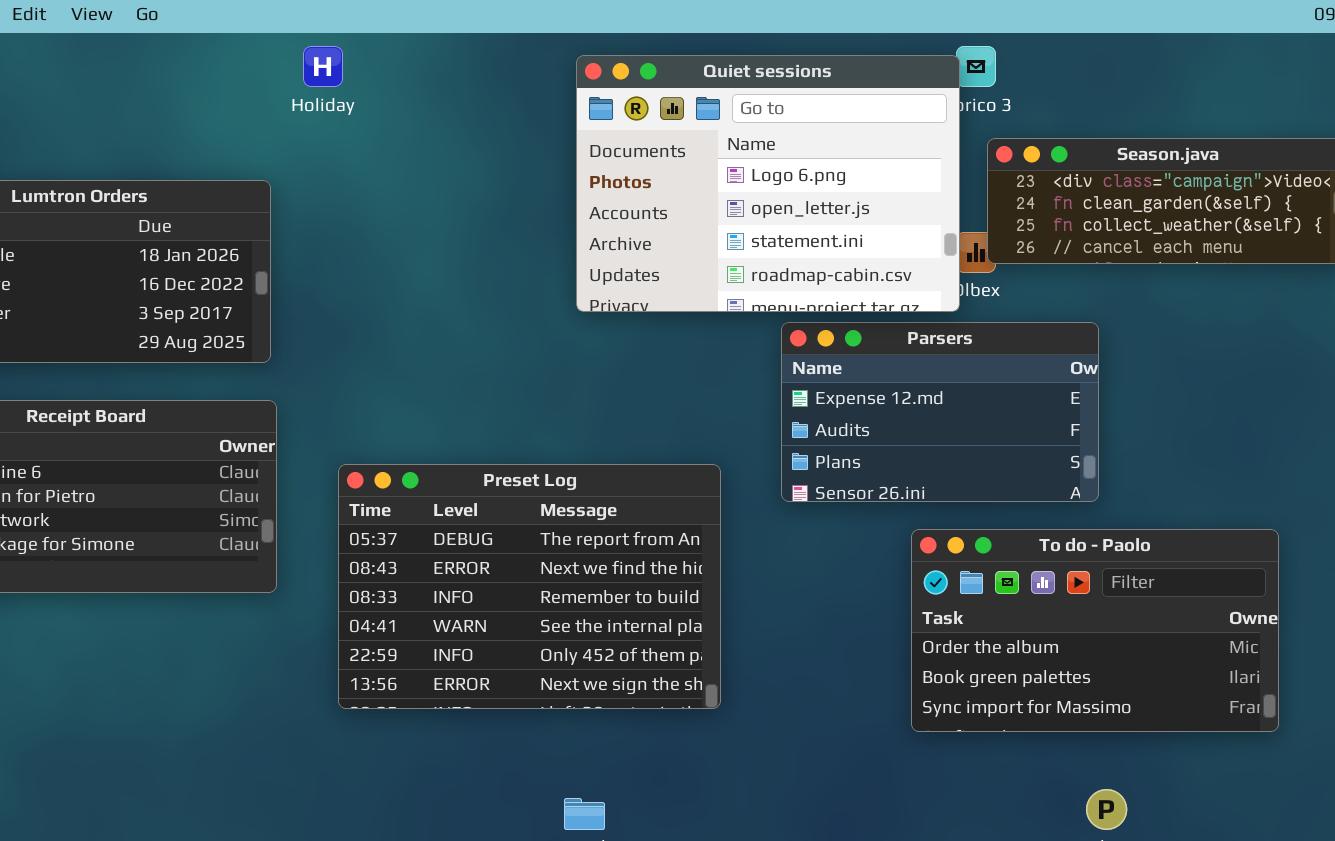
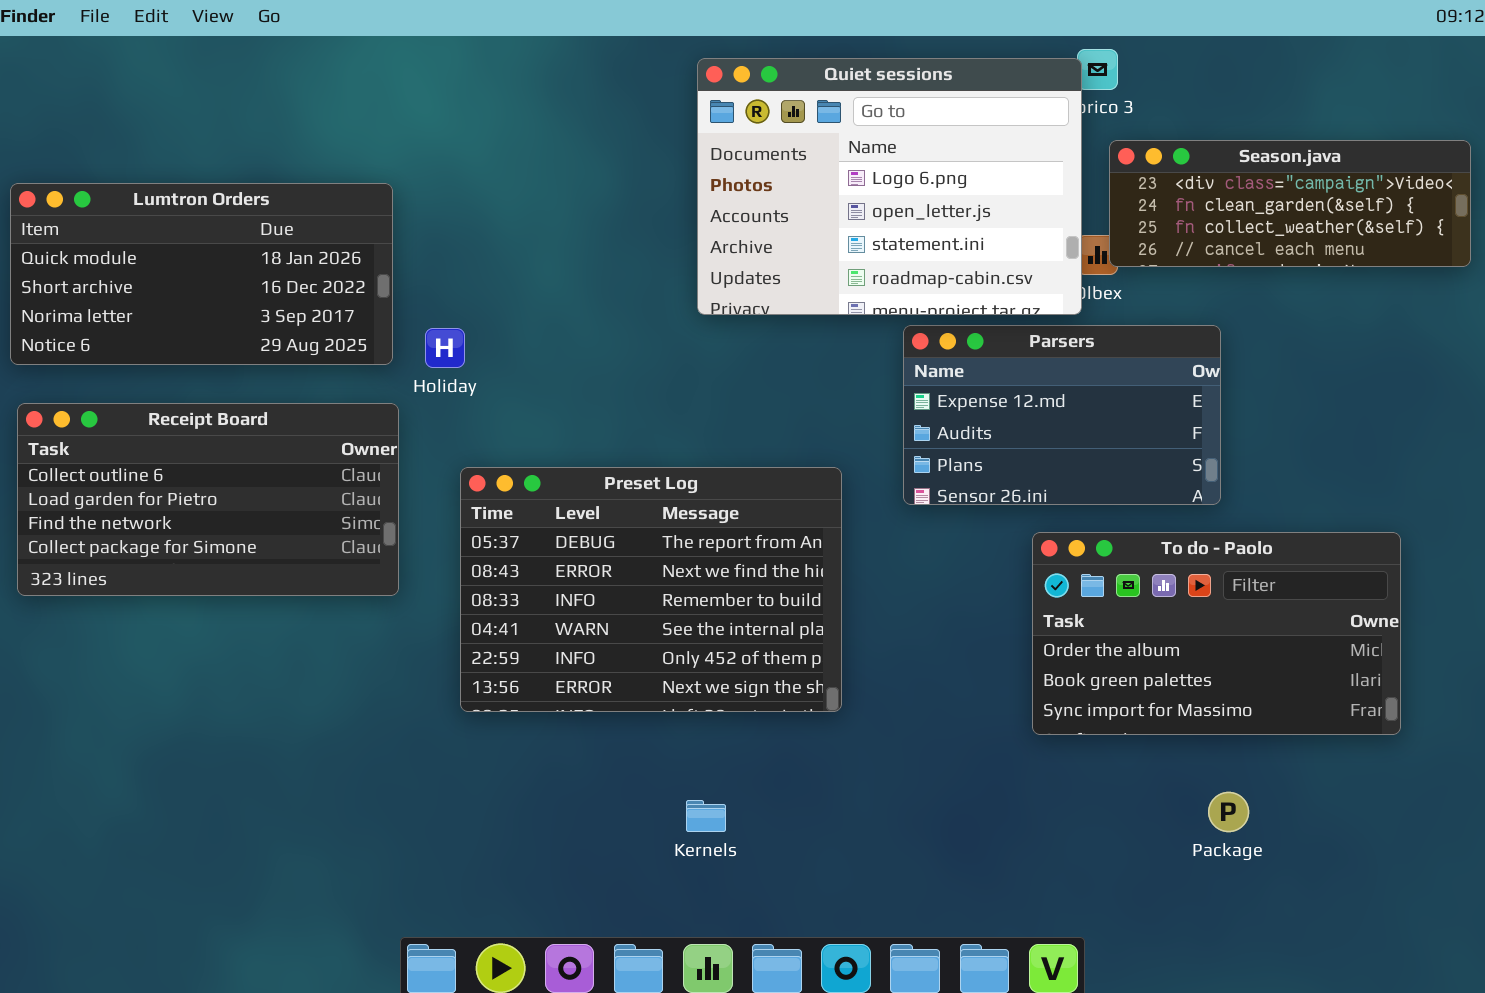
Holiday: [303,46,343,87] -> [425,328,465,368], moved

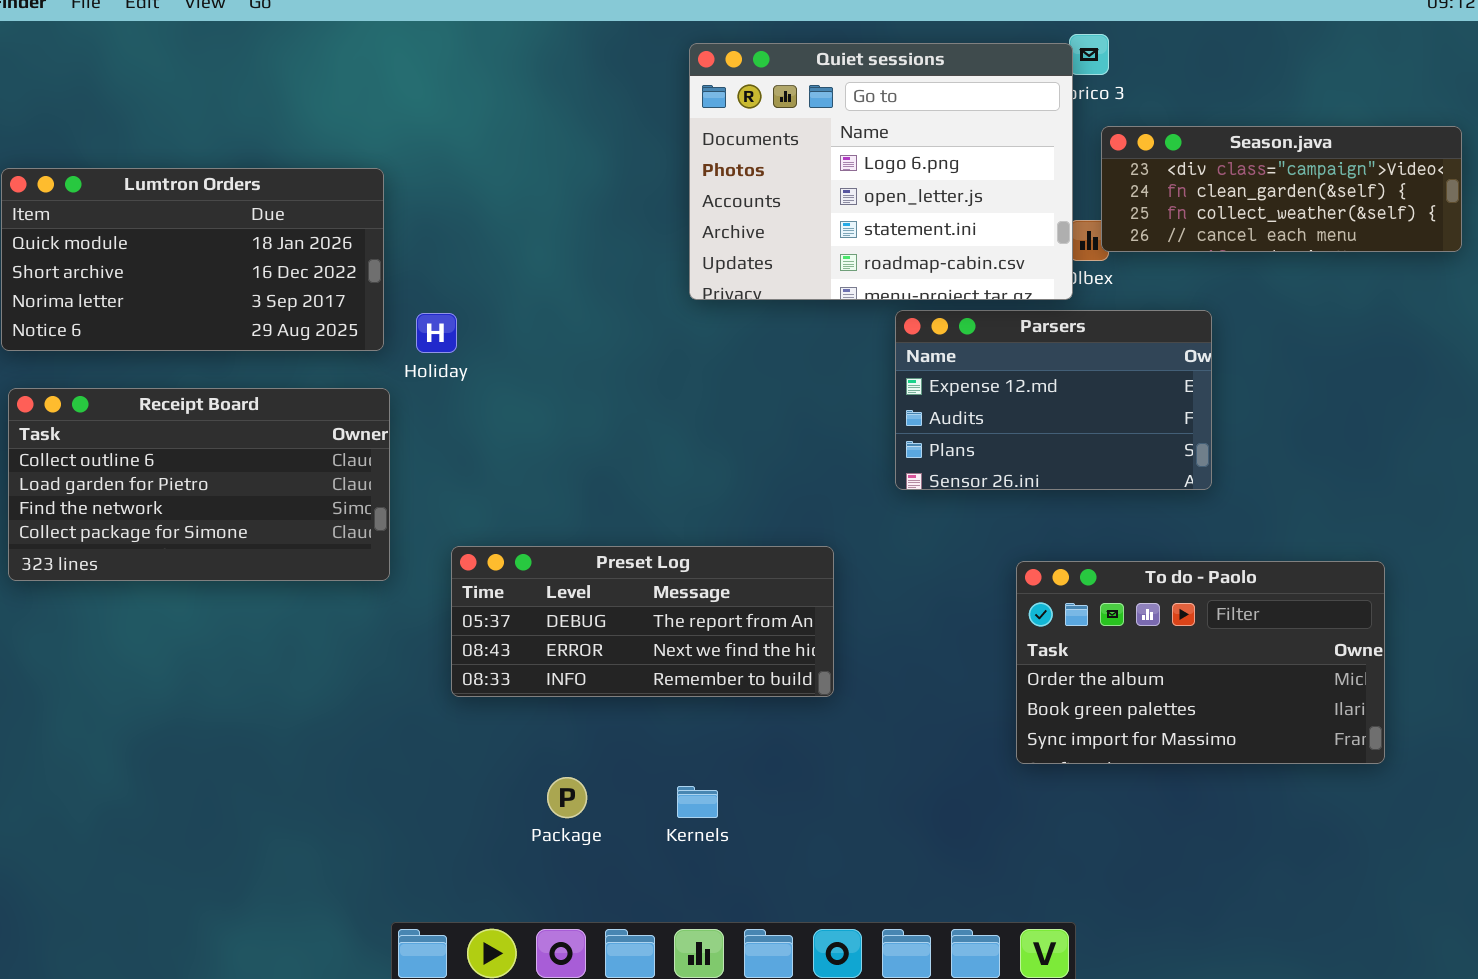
Preset Log: [460,467,842,712] -> [451,546,834,697], resized
To do - Paolo: [1032,532,1401,735] -> [1016,561,1385,764], moved
Package: [1208,792,1249,832] -> [547,777,587,818], moved

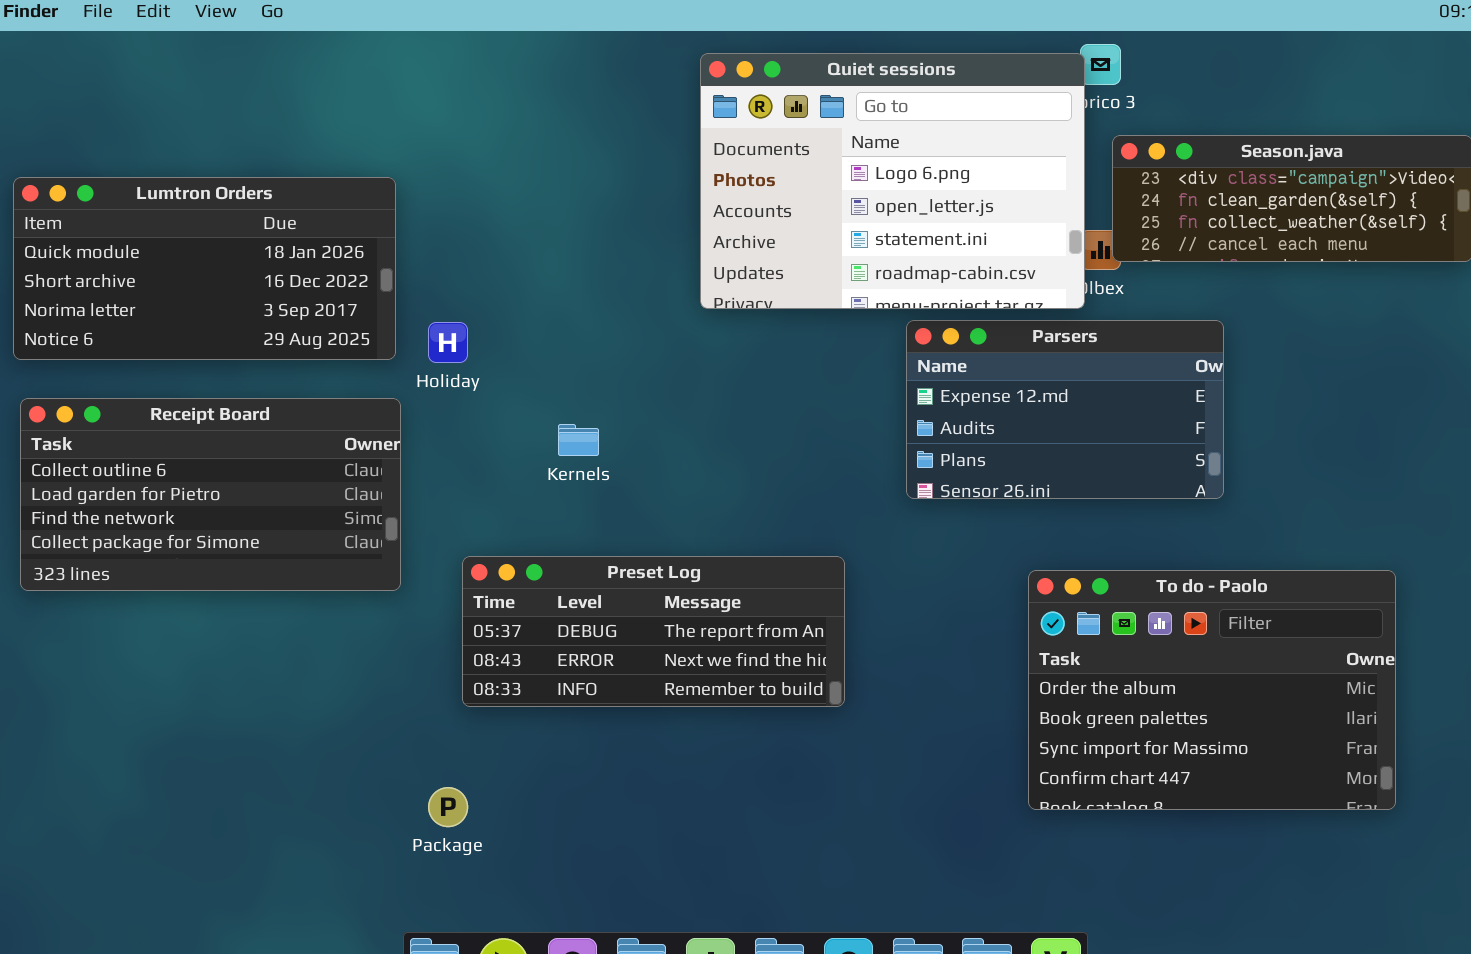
To do - Paolo: [1016,561,1385,764] -> [1028,570,1396,810], resized
Package: [547,777,587,818] -> [428,787,468,827], moved
Kernels: [677,786,718,818] -> [558,424,599,456], moved

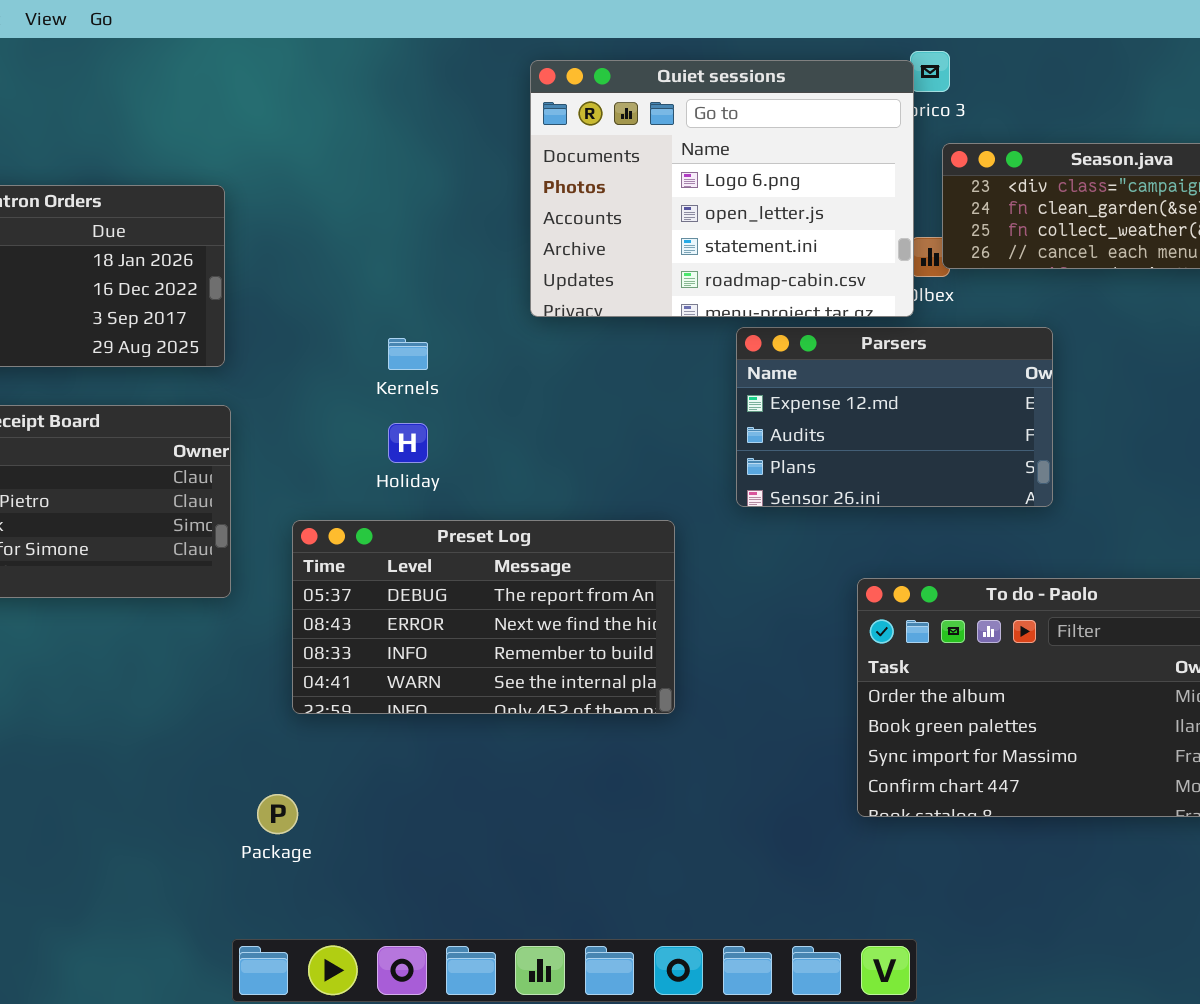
Holiday: [428,322,468,363] -> [388,423,428,463], moved
Kernels: [558,424,599,456] -> [388,338,428,370], moved
Preset Log: [462,556,845,707] -> [292,520,675,714], resized

